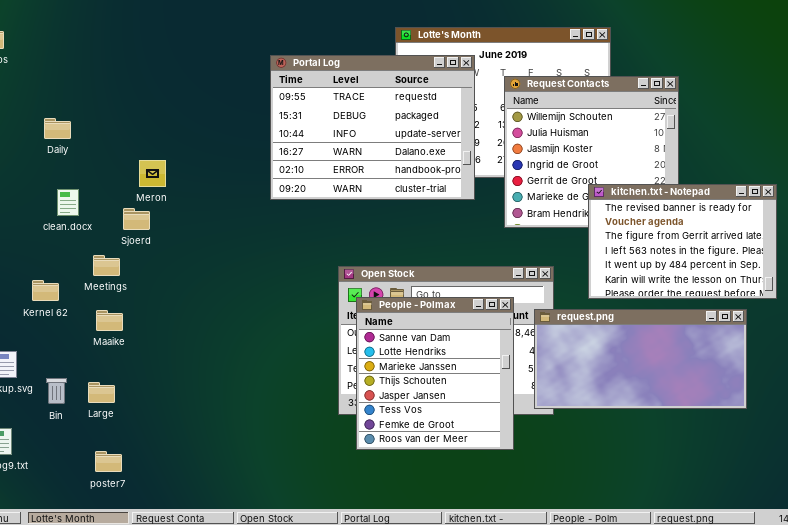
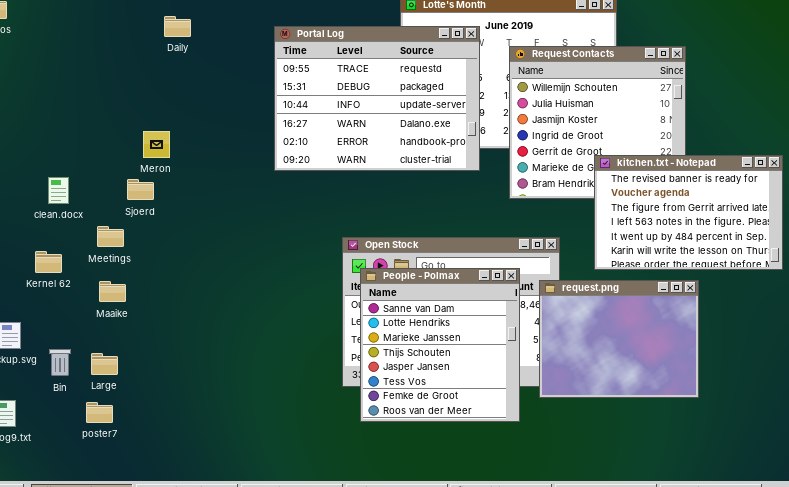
Daily: [44,118,71,139] -> [164,16,191,37], moved
clean.docx: [57,189,79,216] -> [48,177,69,204], moved
request.png: [534,309,747,409] -> [539,280,699,398], resized
poster7: [95,451,122,472] -> [86,402,113,423], moved

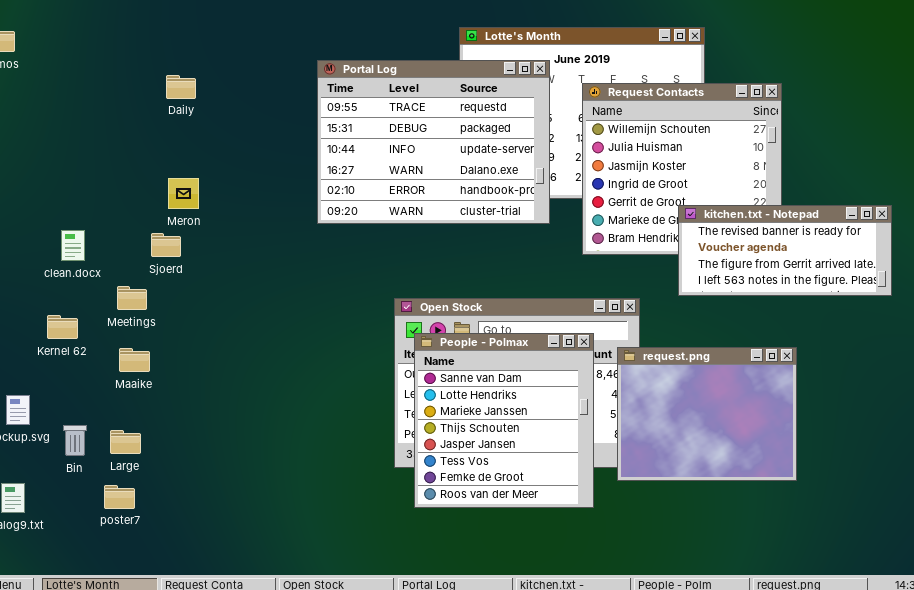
Daily: [164,16,191,37] -> [166,75,196,99], moved
kitchen.txt - Notepad: [594,155,783,270] -> [678,205,892,296], resized

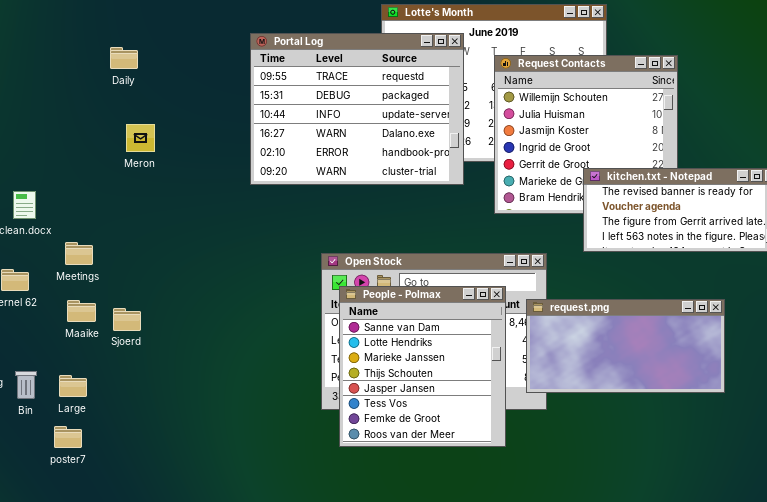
Meron: [168,178,199,209] -> [126,124,155,152], moved
Sjoerd: [151,233,181,257] -> [113,308,141,331], moved
request.png: [617,347,797,481] -> [526,299,725,393], resized

